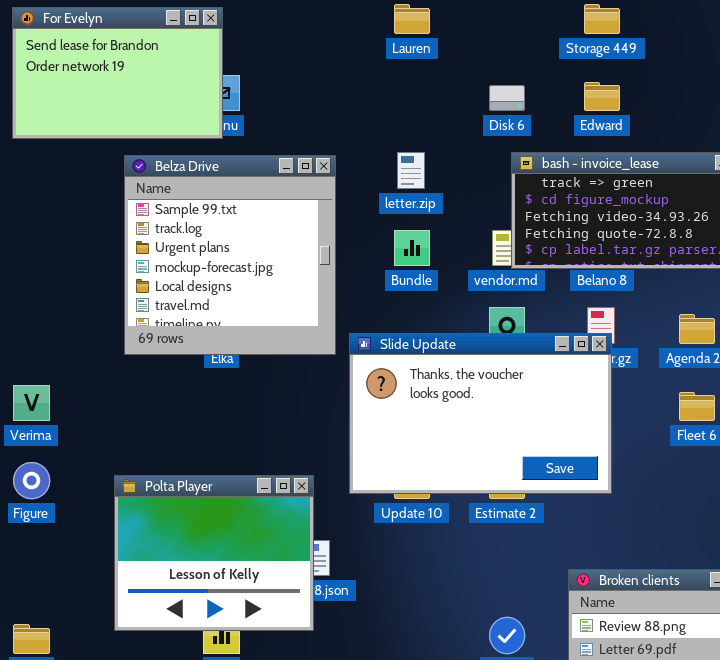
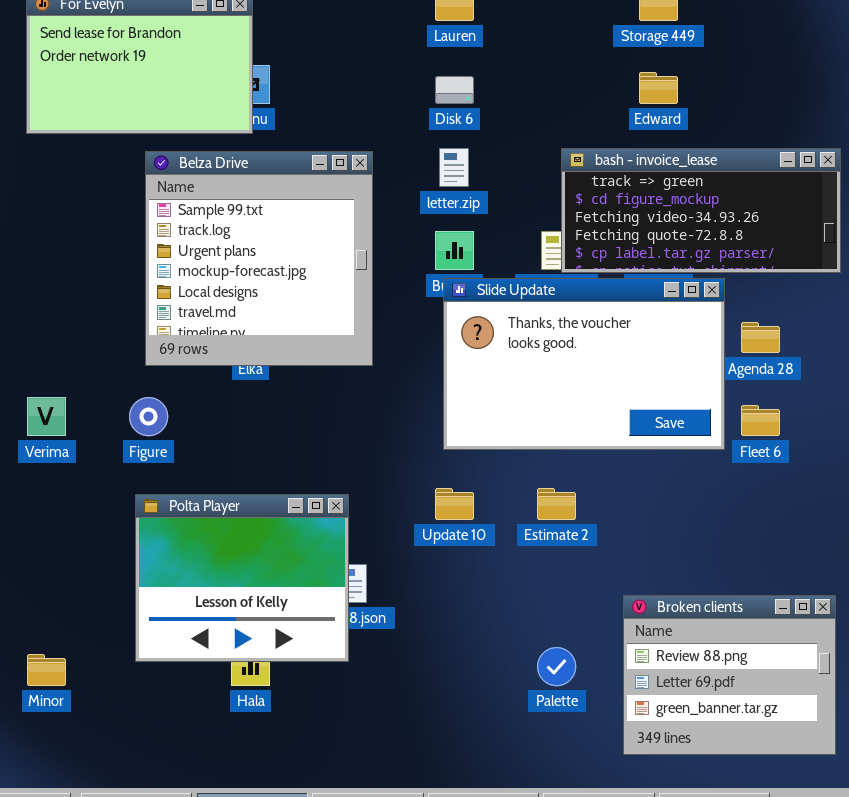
Disk 6: [489,85,525,111] -> [435,76,474,104], moved
Slide Update: [349,333,612,494] -> [443,278,725,450], moved
Figure: [13,462,50,499] -> [129,397,168,436], moved

